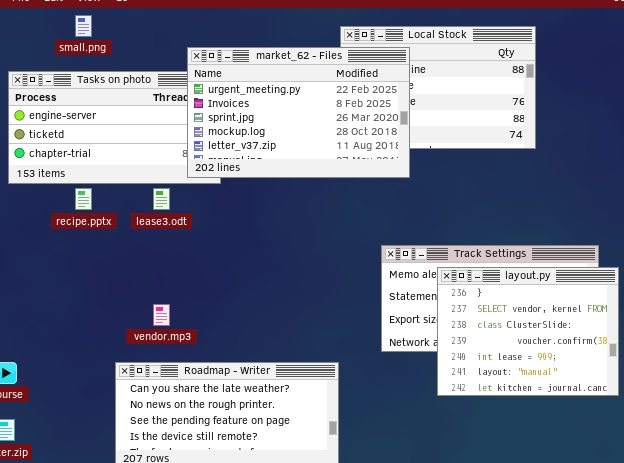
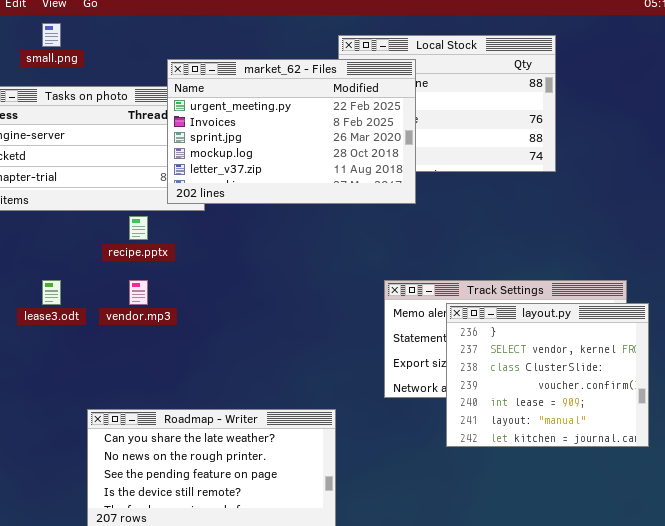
recipe.pptx: [75,188,92,210] -> [129,216,148,240], moved
lease3.odt: [153,188,170,210] -> [42,280,61,305], moved
vendor.mp3: [153,304,170,326] -> [129,280,148,305], moved

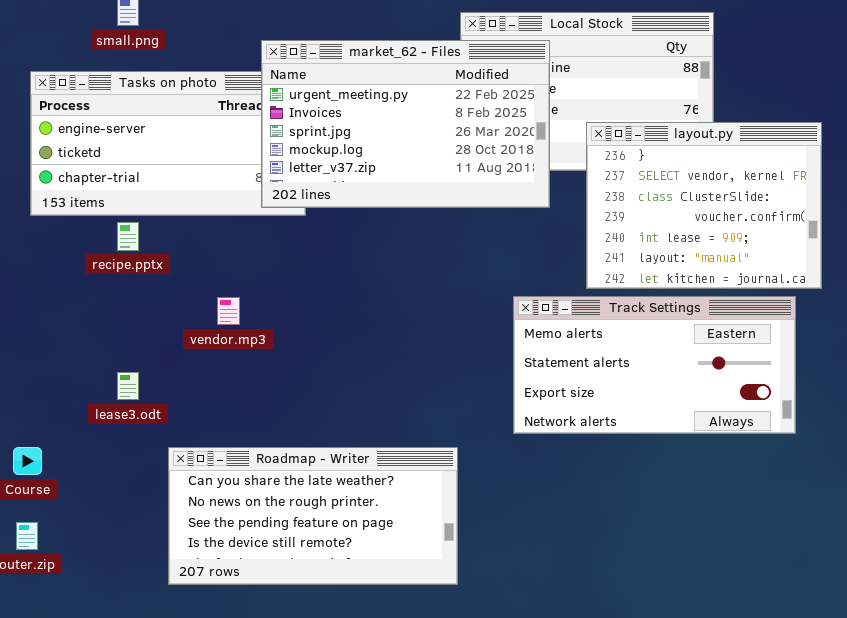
recipe.pptx: [129,216,148,240] -> [117,222,139,251], moved
lease3.odt: [42,280,61,305] -> [117,372,139,400], moved
layout.py: [446,303,649,447] -> [586,122,822,289], moved

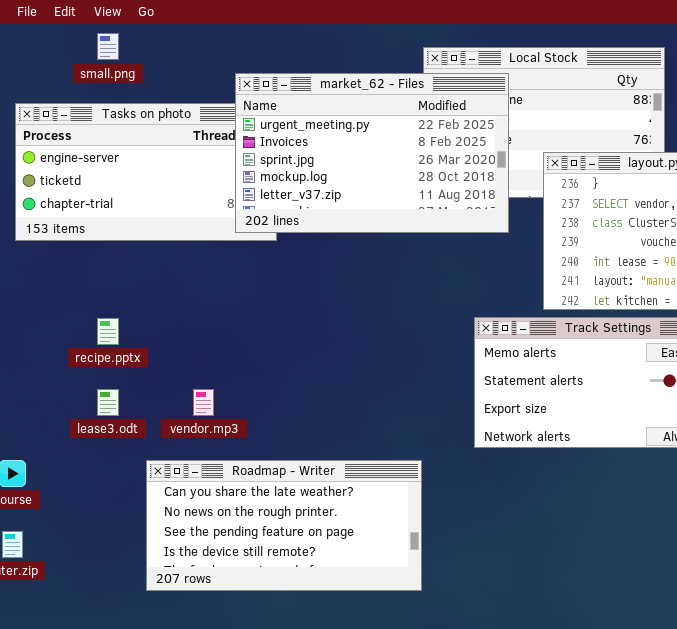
recipe.pptx: [117,222,139,251] -> [97,318,119,345], moved
vendor.mp3: [217,297,240,325] -> [193,389,214,416], moved

